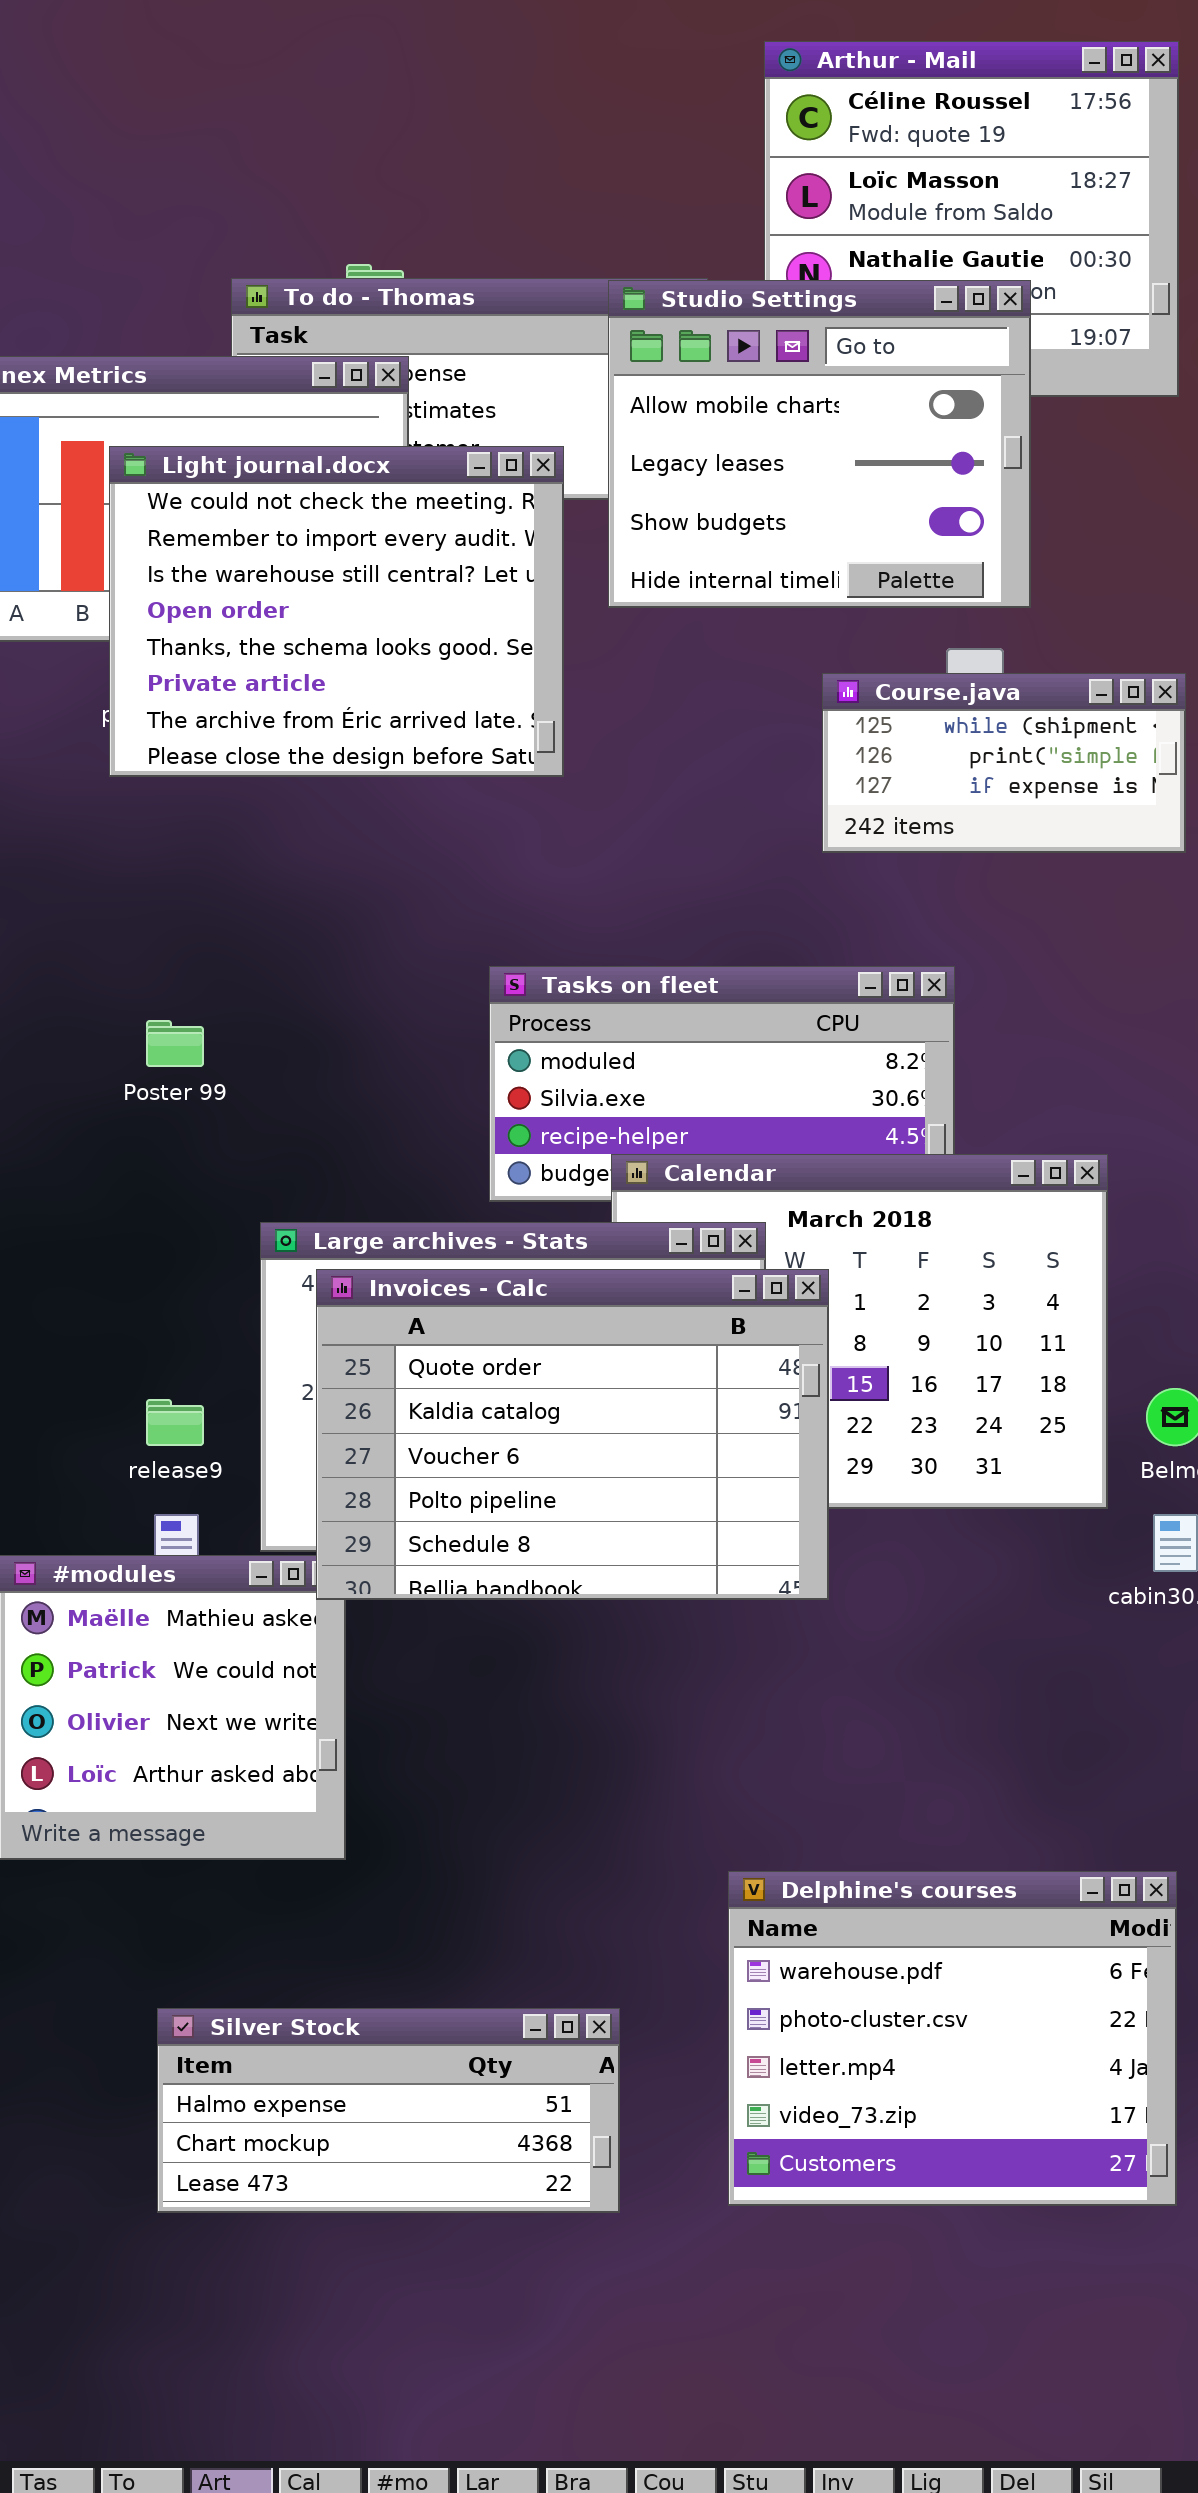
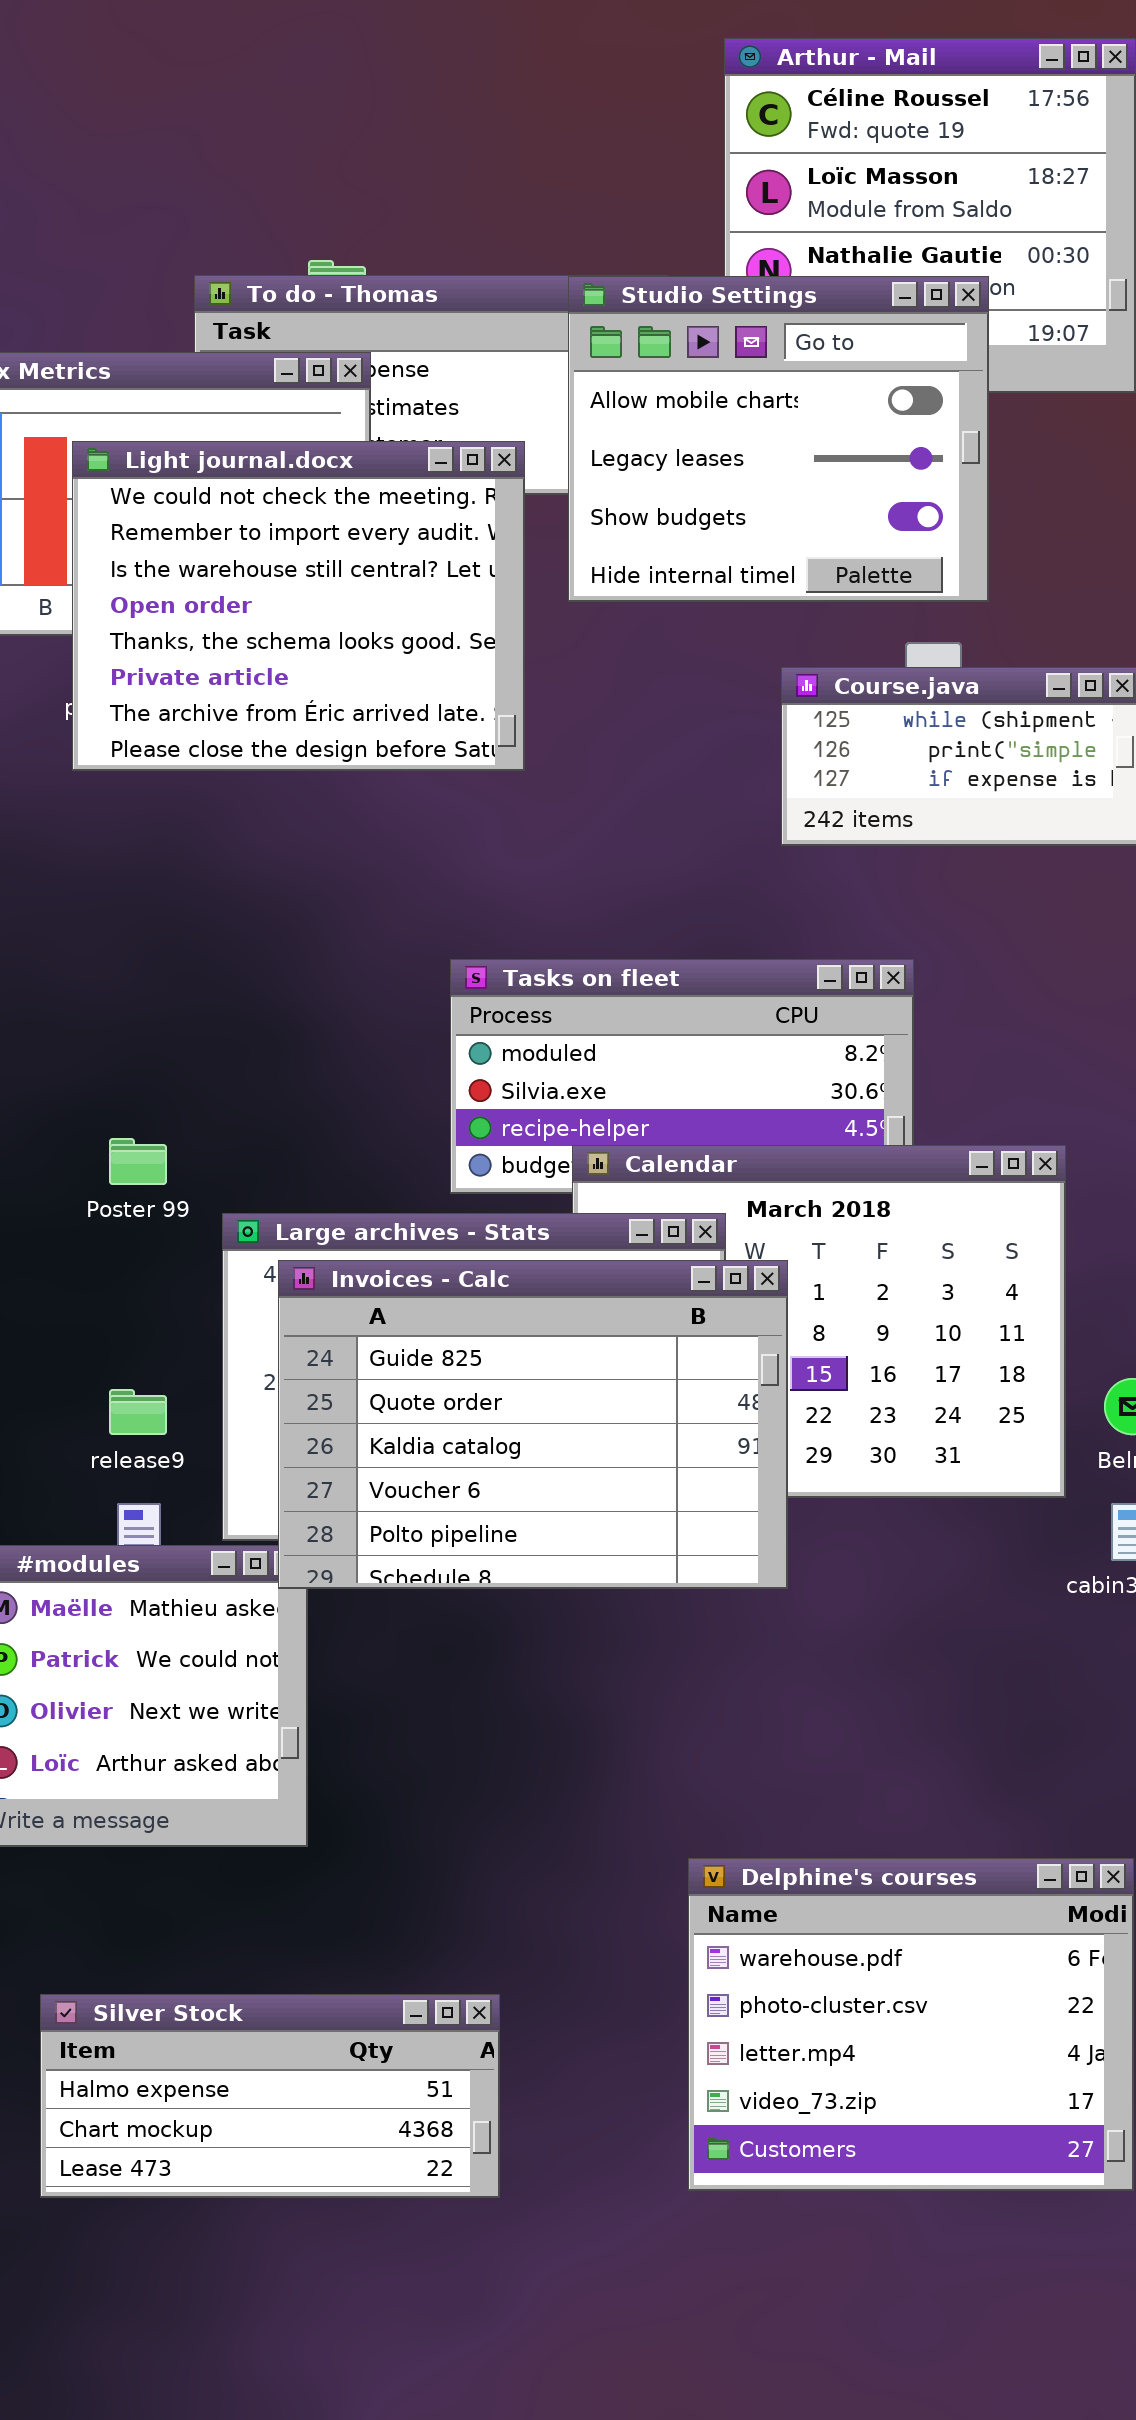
Poster 99: [146,1020,204,1067] -> [109,1138,167,1185], moved
Invoices - Calc: [316,1269,829,1600] -> [278,1260,788,1589], scrolled up 1 row
Silver Stock: [157,2008,620,2213] -> [40,1994,500,2198], moved

